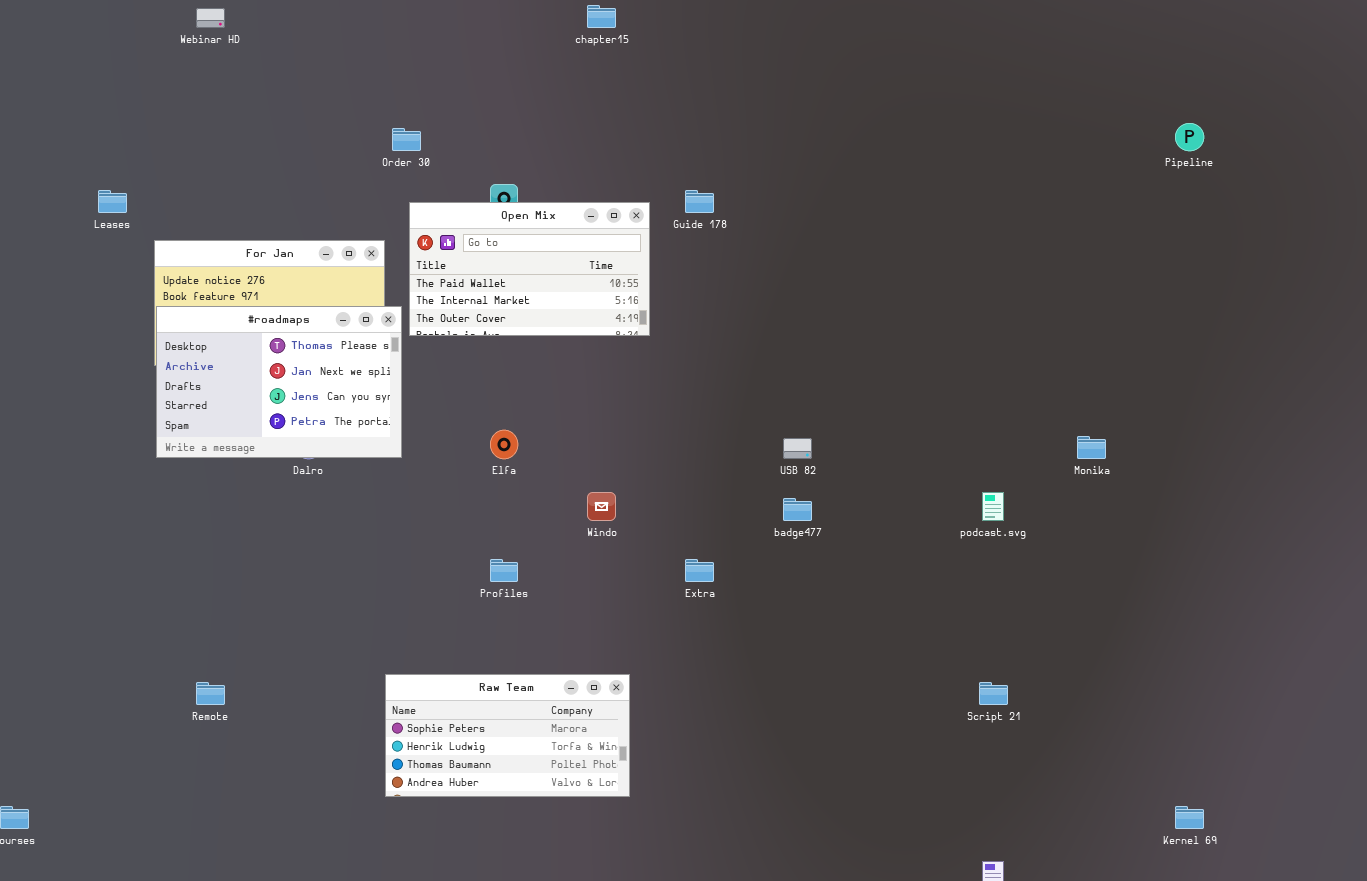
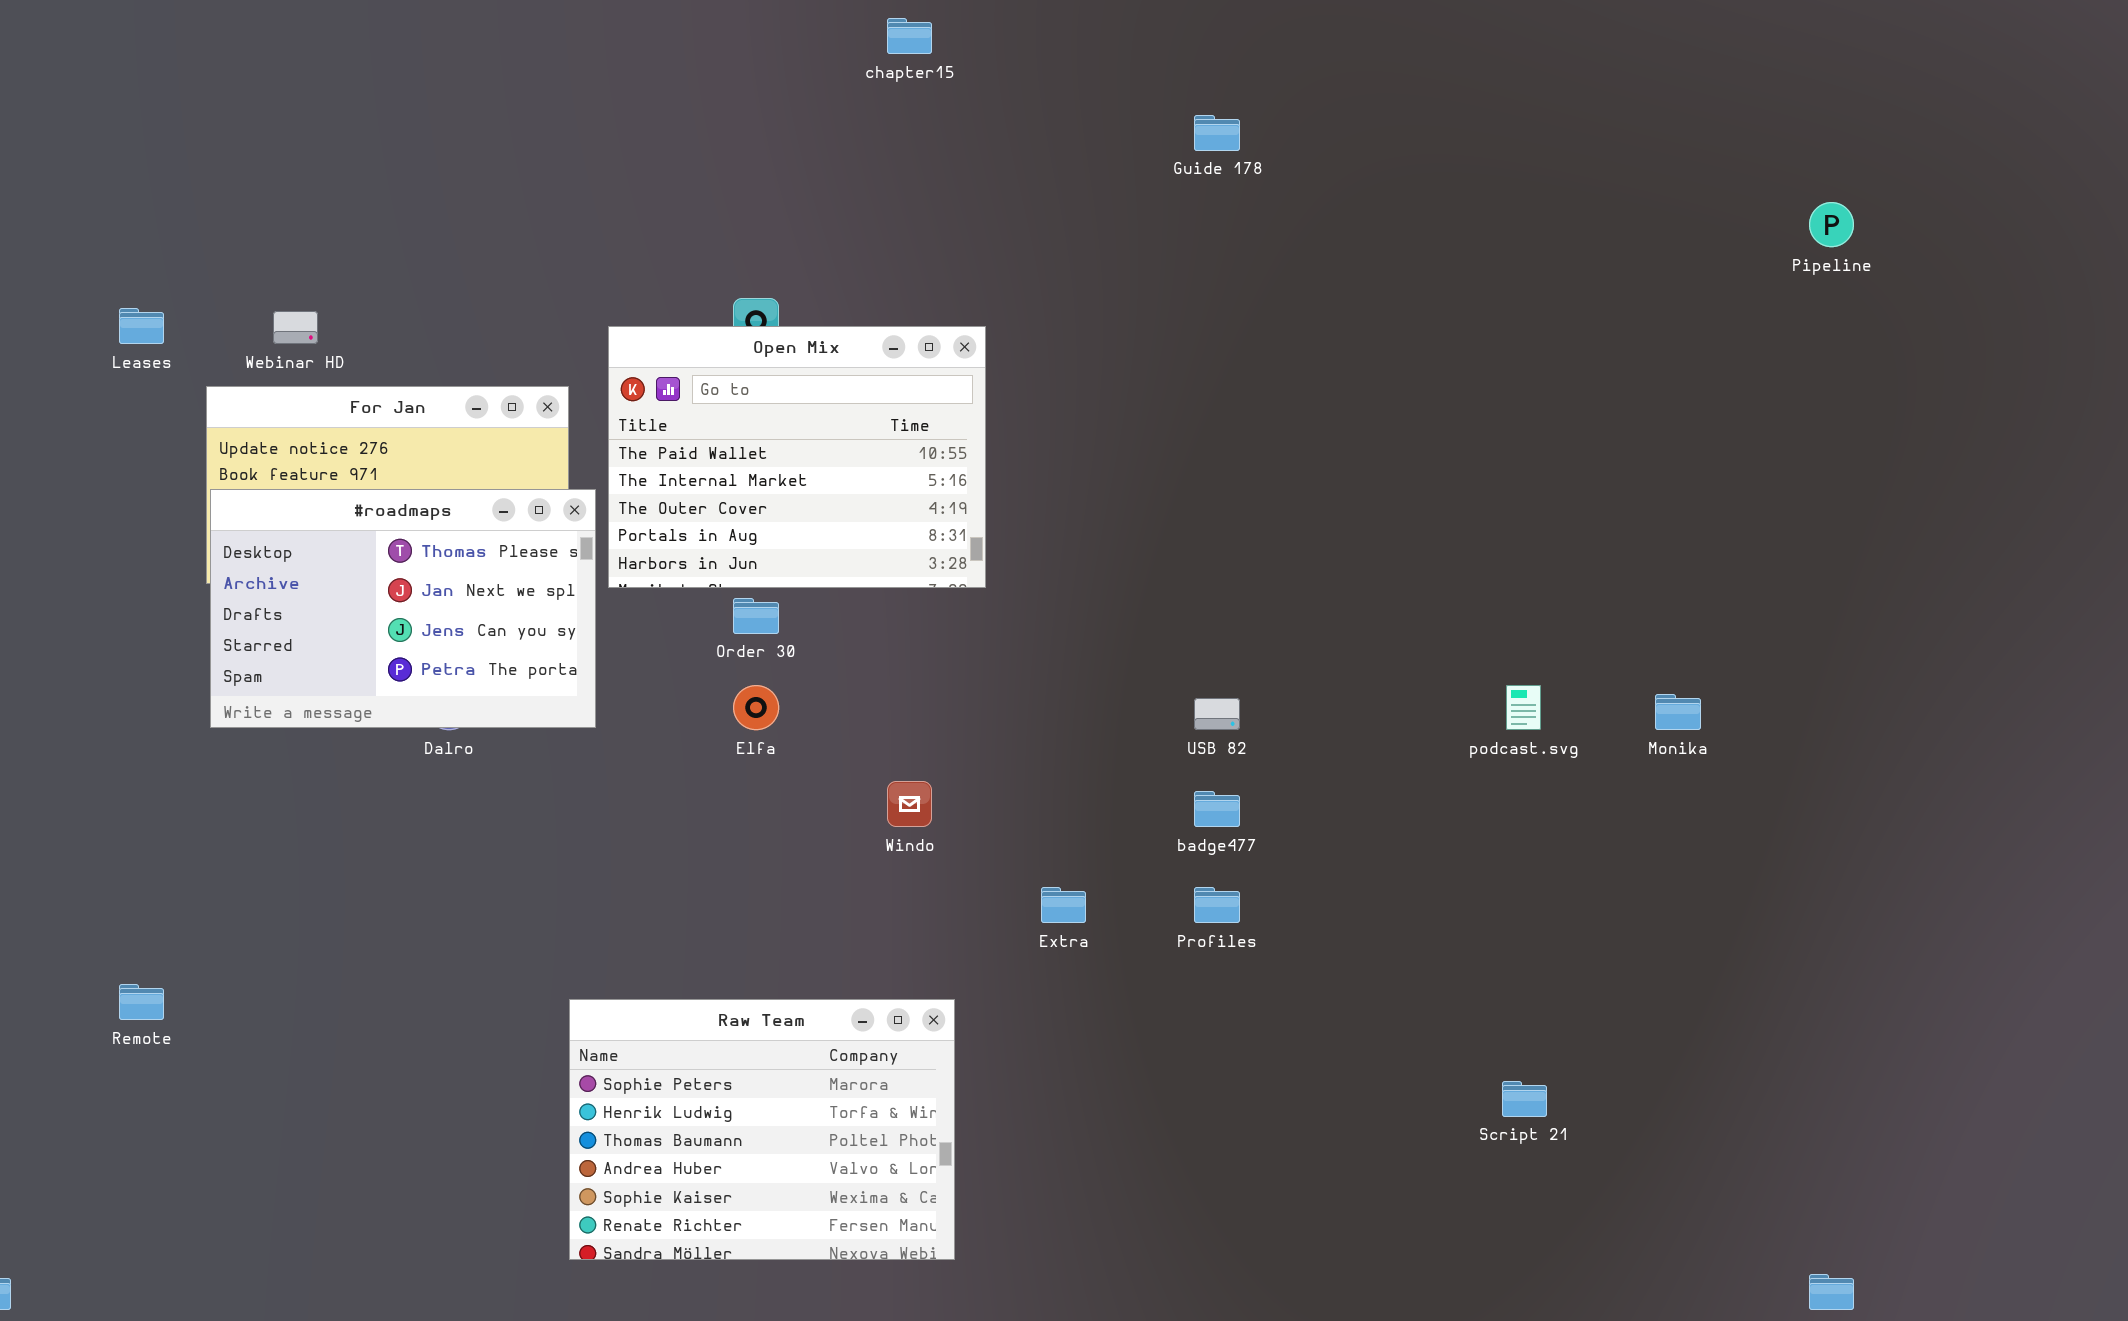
Webinar HD: [196,8,225,28] -> [273,311,318,344], moved
Order 30: [392,128,421,151] -> [733,598,779,634], moved
Guide 178: [685,190,714,213] -> [1194,115,1240,151], moved
Open Mix: [409,202,650,336] -> [608,326,986,588], resized
podcast.svg: [982,492,1004,521] -> [1506,685,1541,730], moved
Profiles: [490,559,518,582] -> [1194,887,1240,923], moved
Raw Team: [385,674,630,797] -> [569,999,955,1260], resized
Remote: [196,682,225,705] -> [119,984,164,1020], moved

